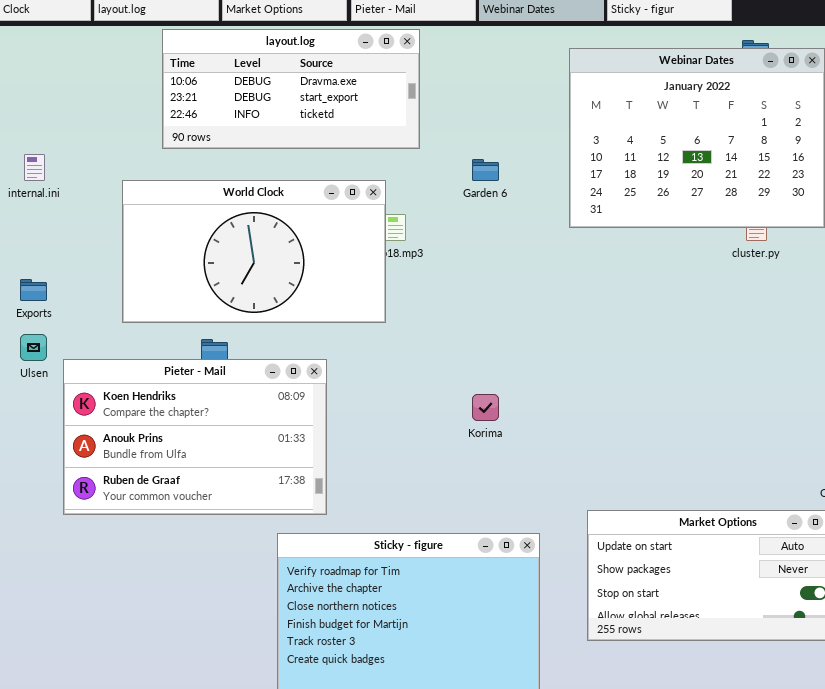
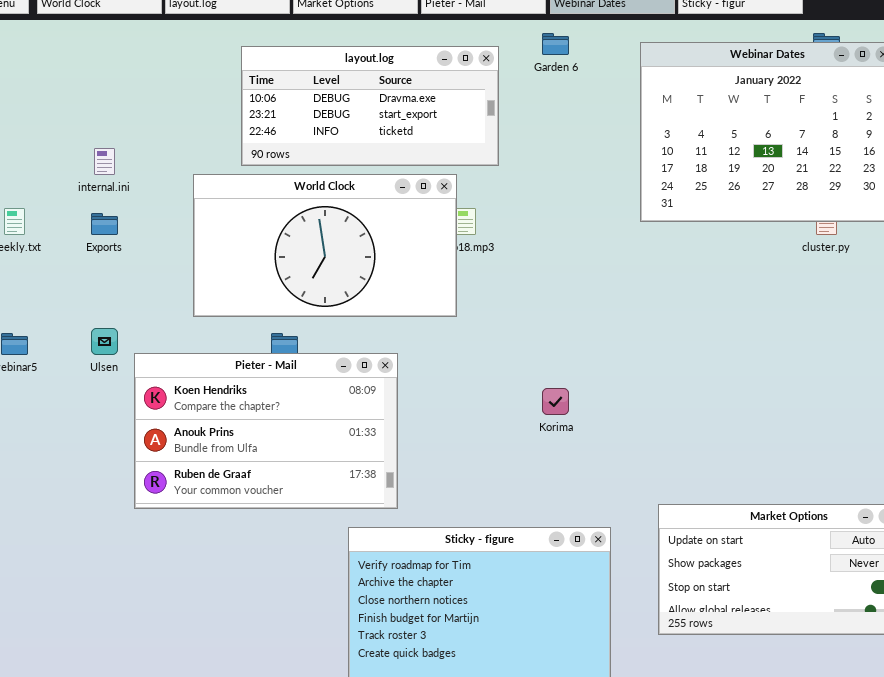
layout.log: [162,29,420,149] -> [241,46,499,166], moved
Garden 6: [472,159,499,181] -> [542,33,569,55], moved
Exports: [20,279,47,301] -> [91,213,118,235], moved

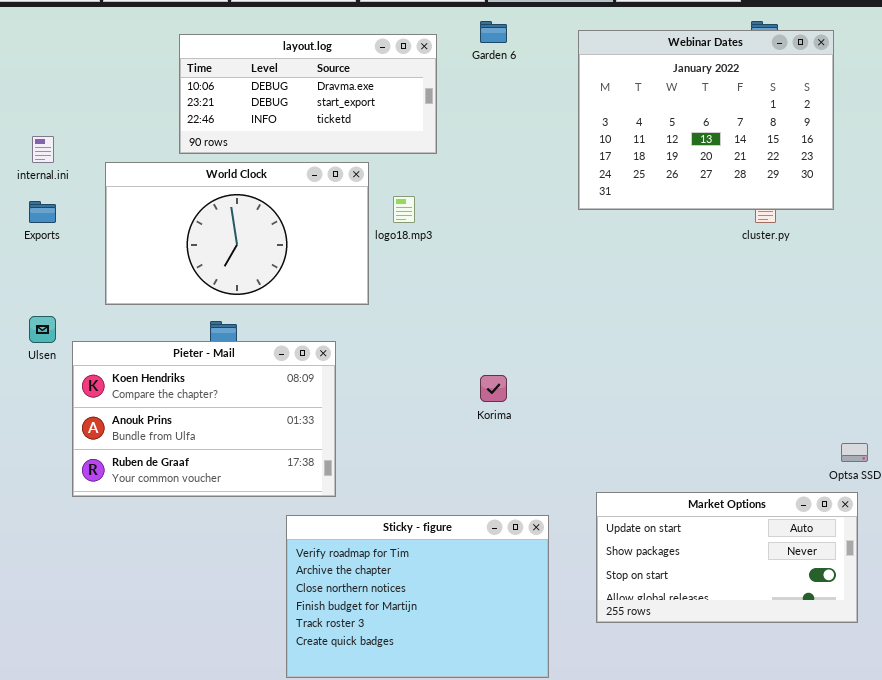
World Clock: [193,174,457,317] -> [105,162,369,305], moved

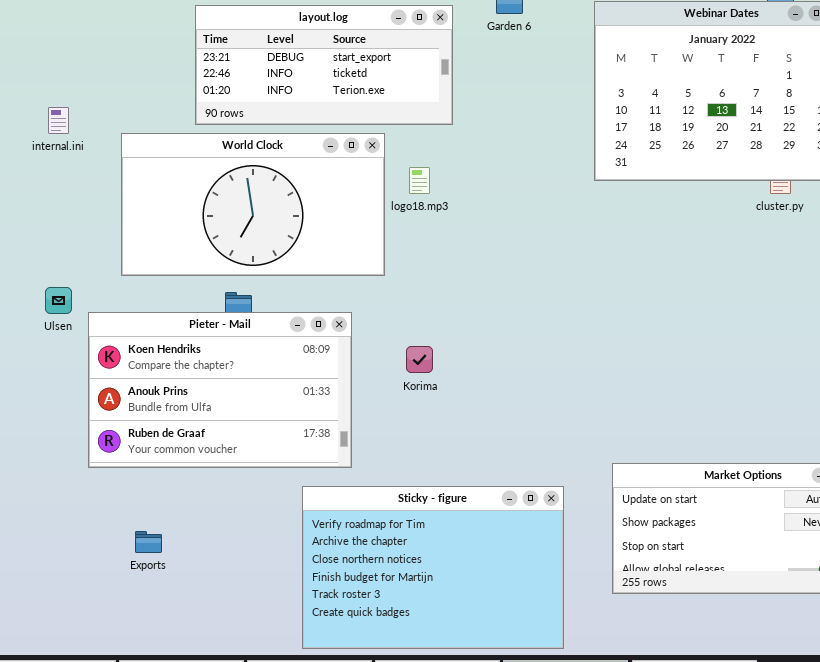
layout.log: [179,34,437,154] -> [195,5,453,125], scrolled down 1 row
Exports: [29,201,56,223] -> [135,531,162,553], moved
Korima: [480,375,507,402] -> [406,346,433,373], moved

